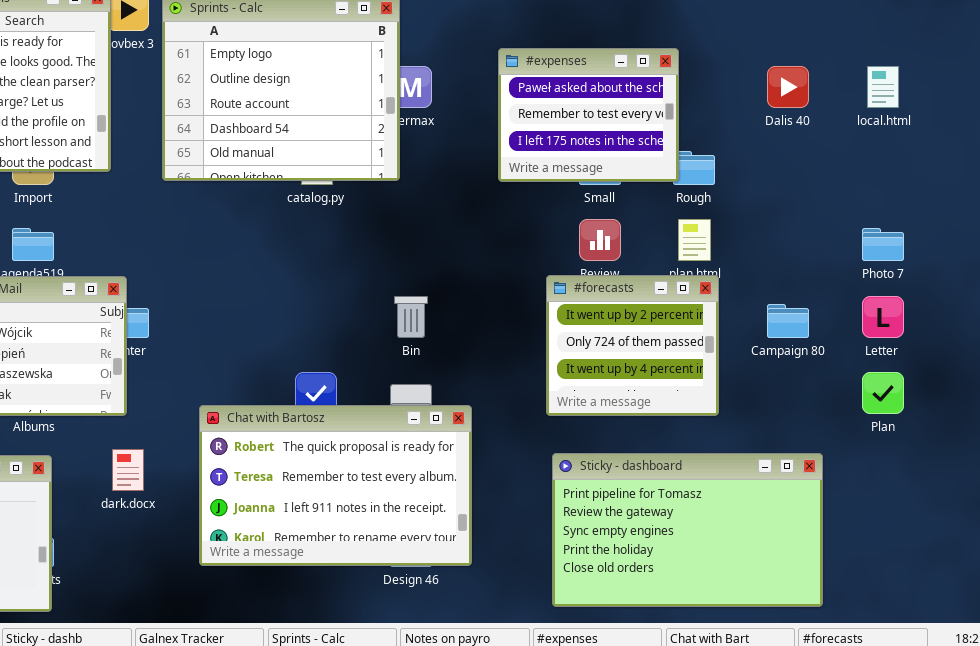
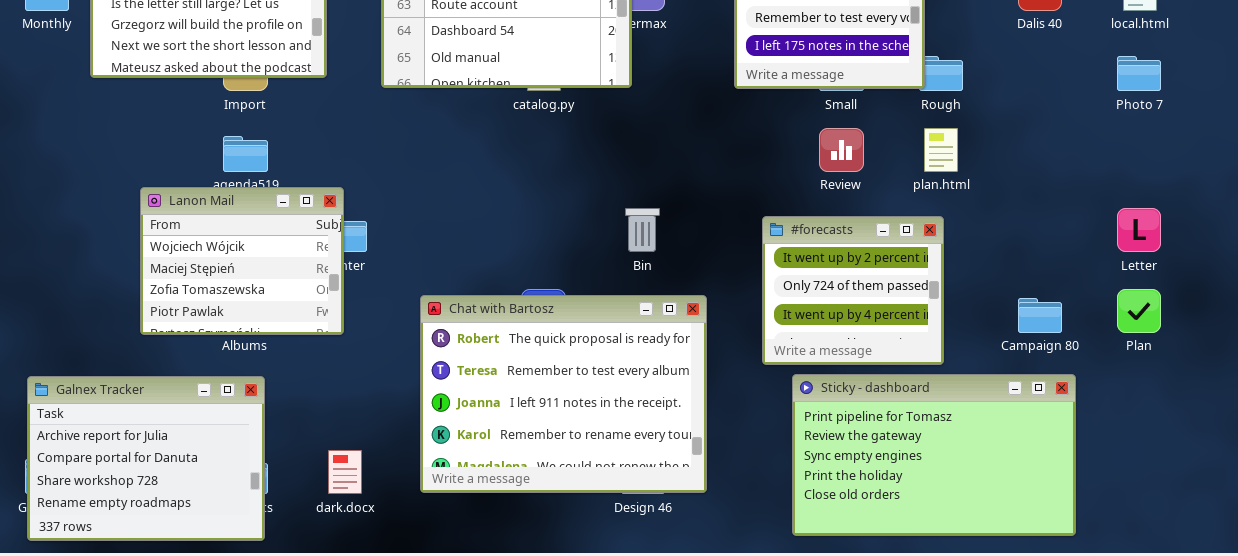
Photo 7: [862,228,904,261] -> [1117,56,1161,91], moved
#forecasts: [546,275,719,416] -> [762,216,944,365], moved
Campaign 80: [767,304,809,338] -> [1018,298,1062,333], moved
Chat with Bartosz: [199,405,472,566] -> [420,295,707,493], resized
dark.docx: [112,449,144,491] -> [328,450,362,494], moved

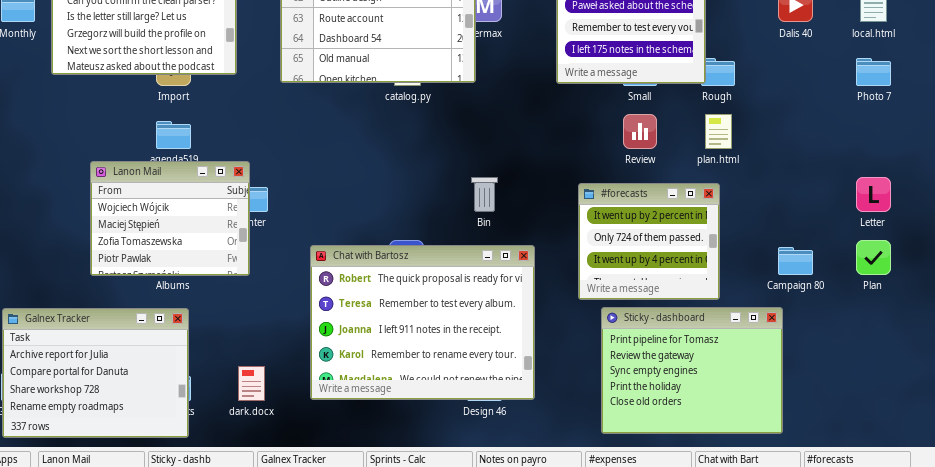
Sticky - dashboard: [792,374,1076,536] -> [601,307,783,434], resized

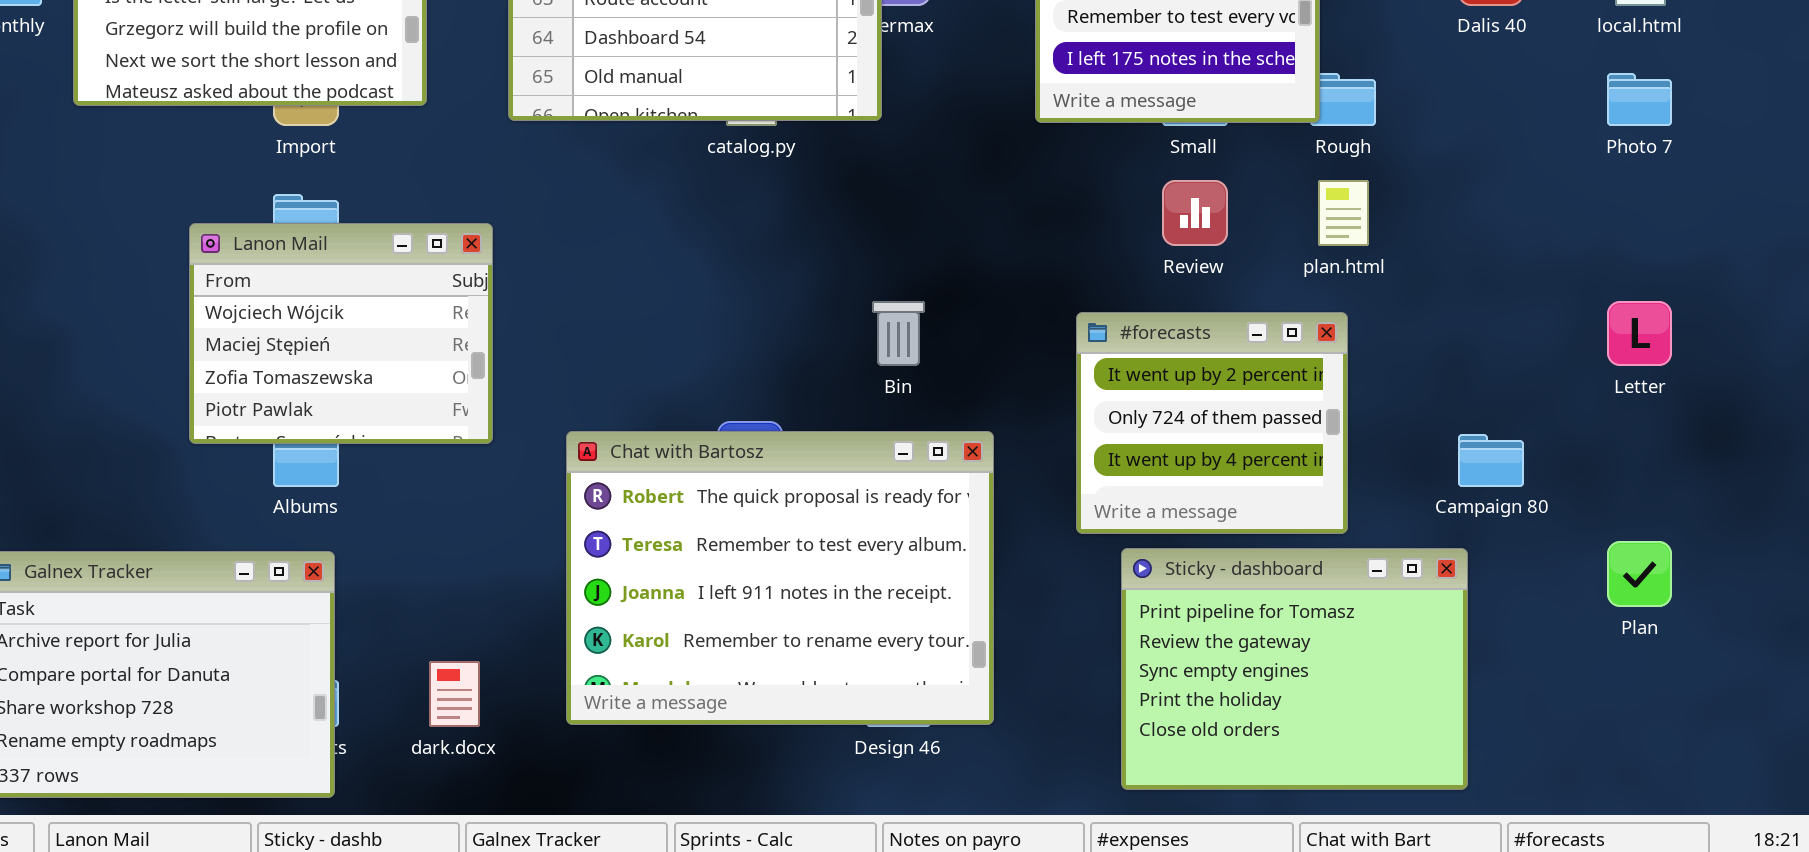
Lanon Mail: [90,161,250,276] -> [189,223,493,444], moved
Plan: [856,240,891,275] -> [1607,541,1672,607], moved

